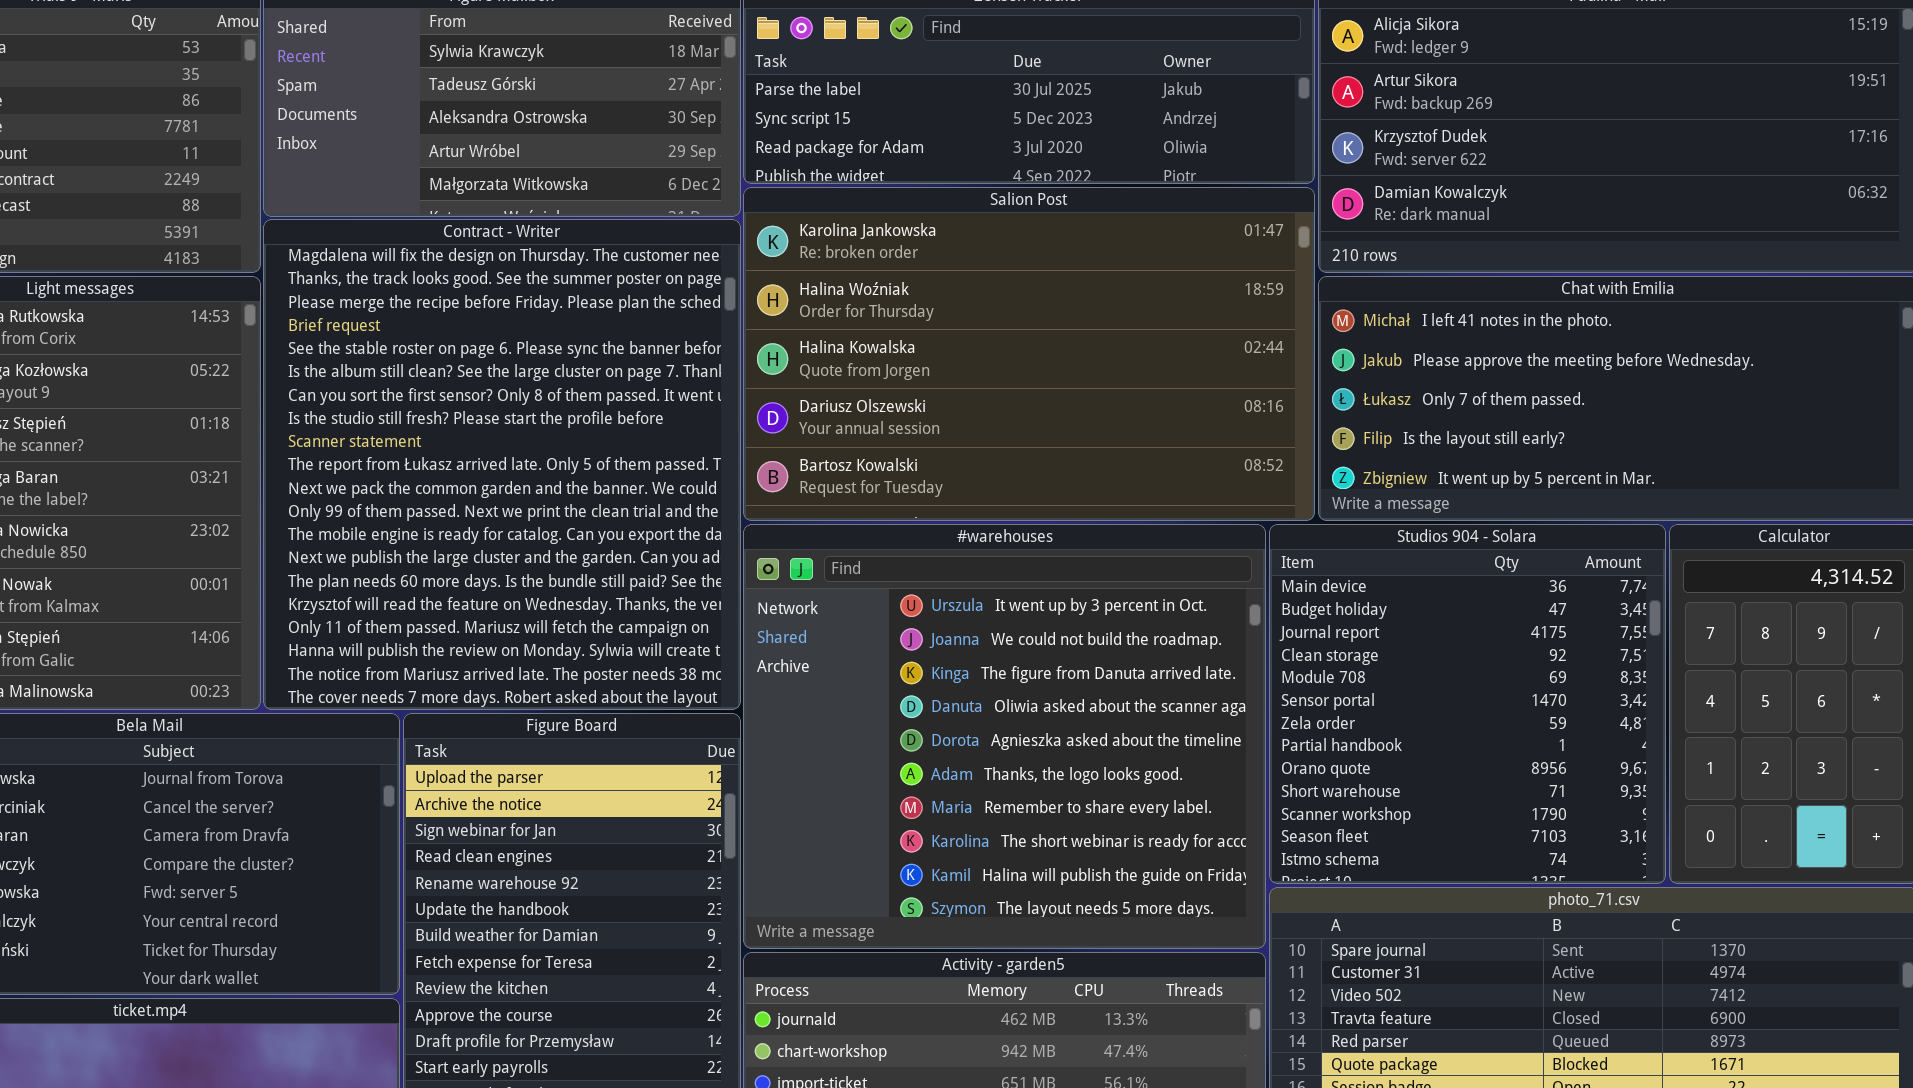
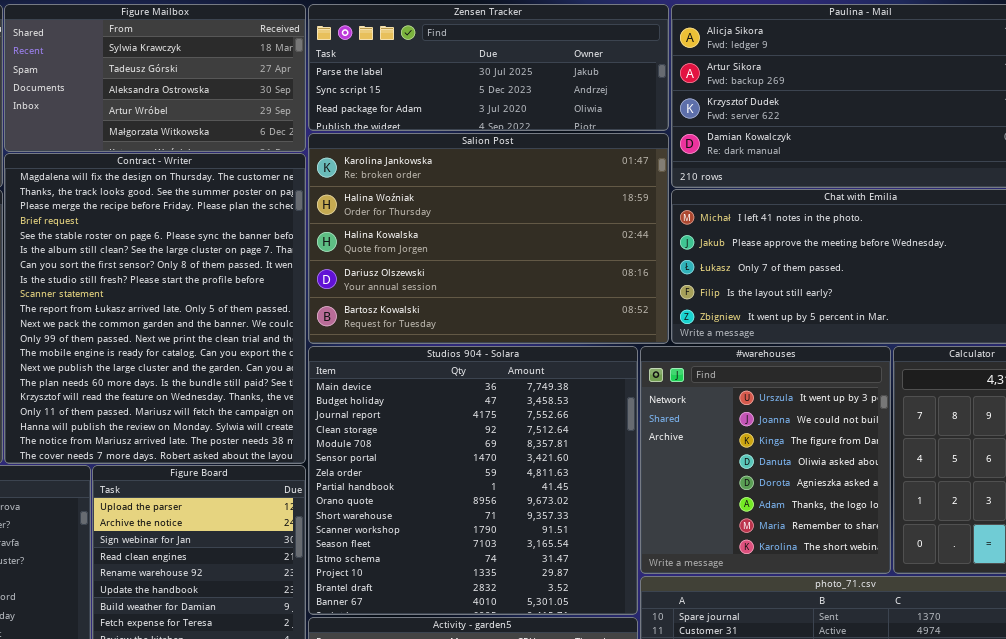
#warehouses: [743,524,1266,949] -> [640,346,891,574], moved, resized
Studios 904 - Solara: [1269,524,1666,884] -> [308,346,638,615], moved, resized

